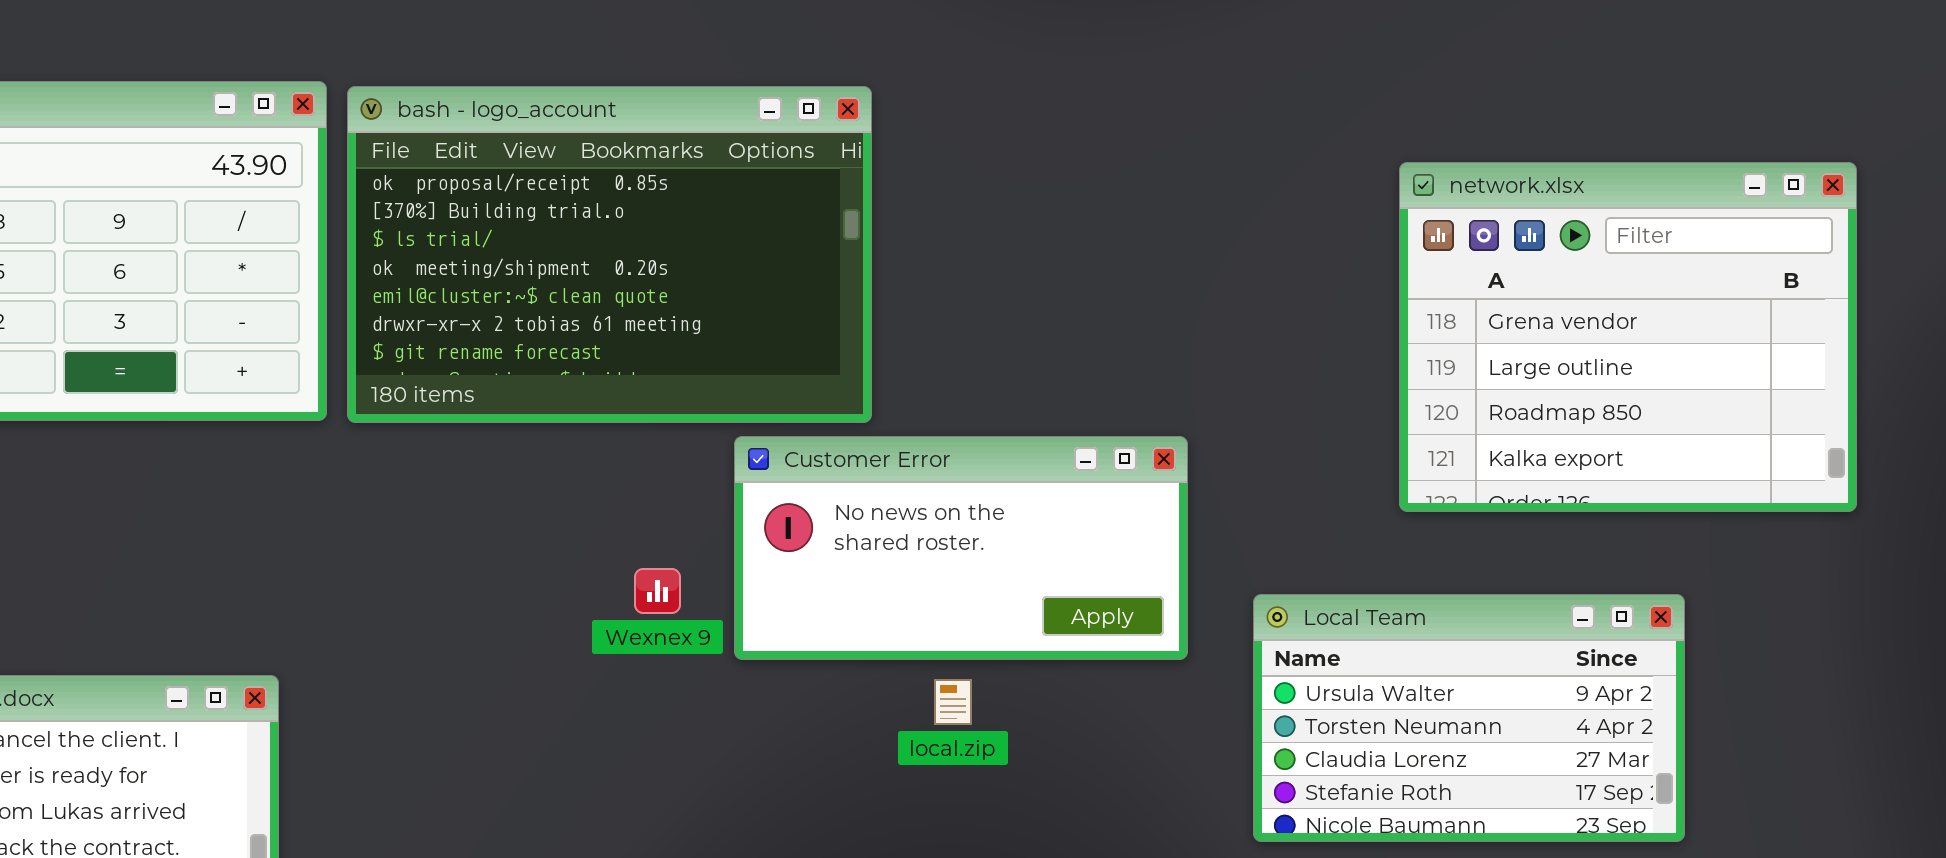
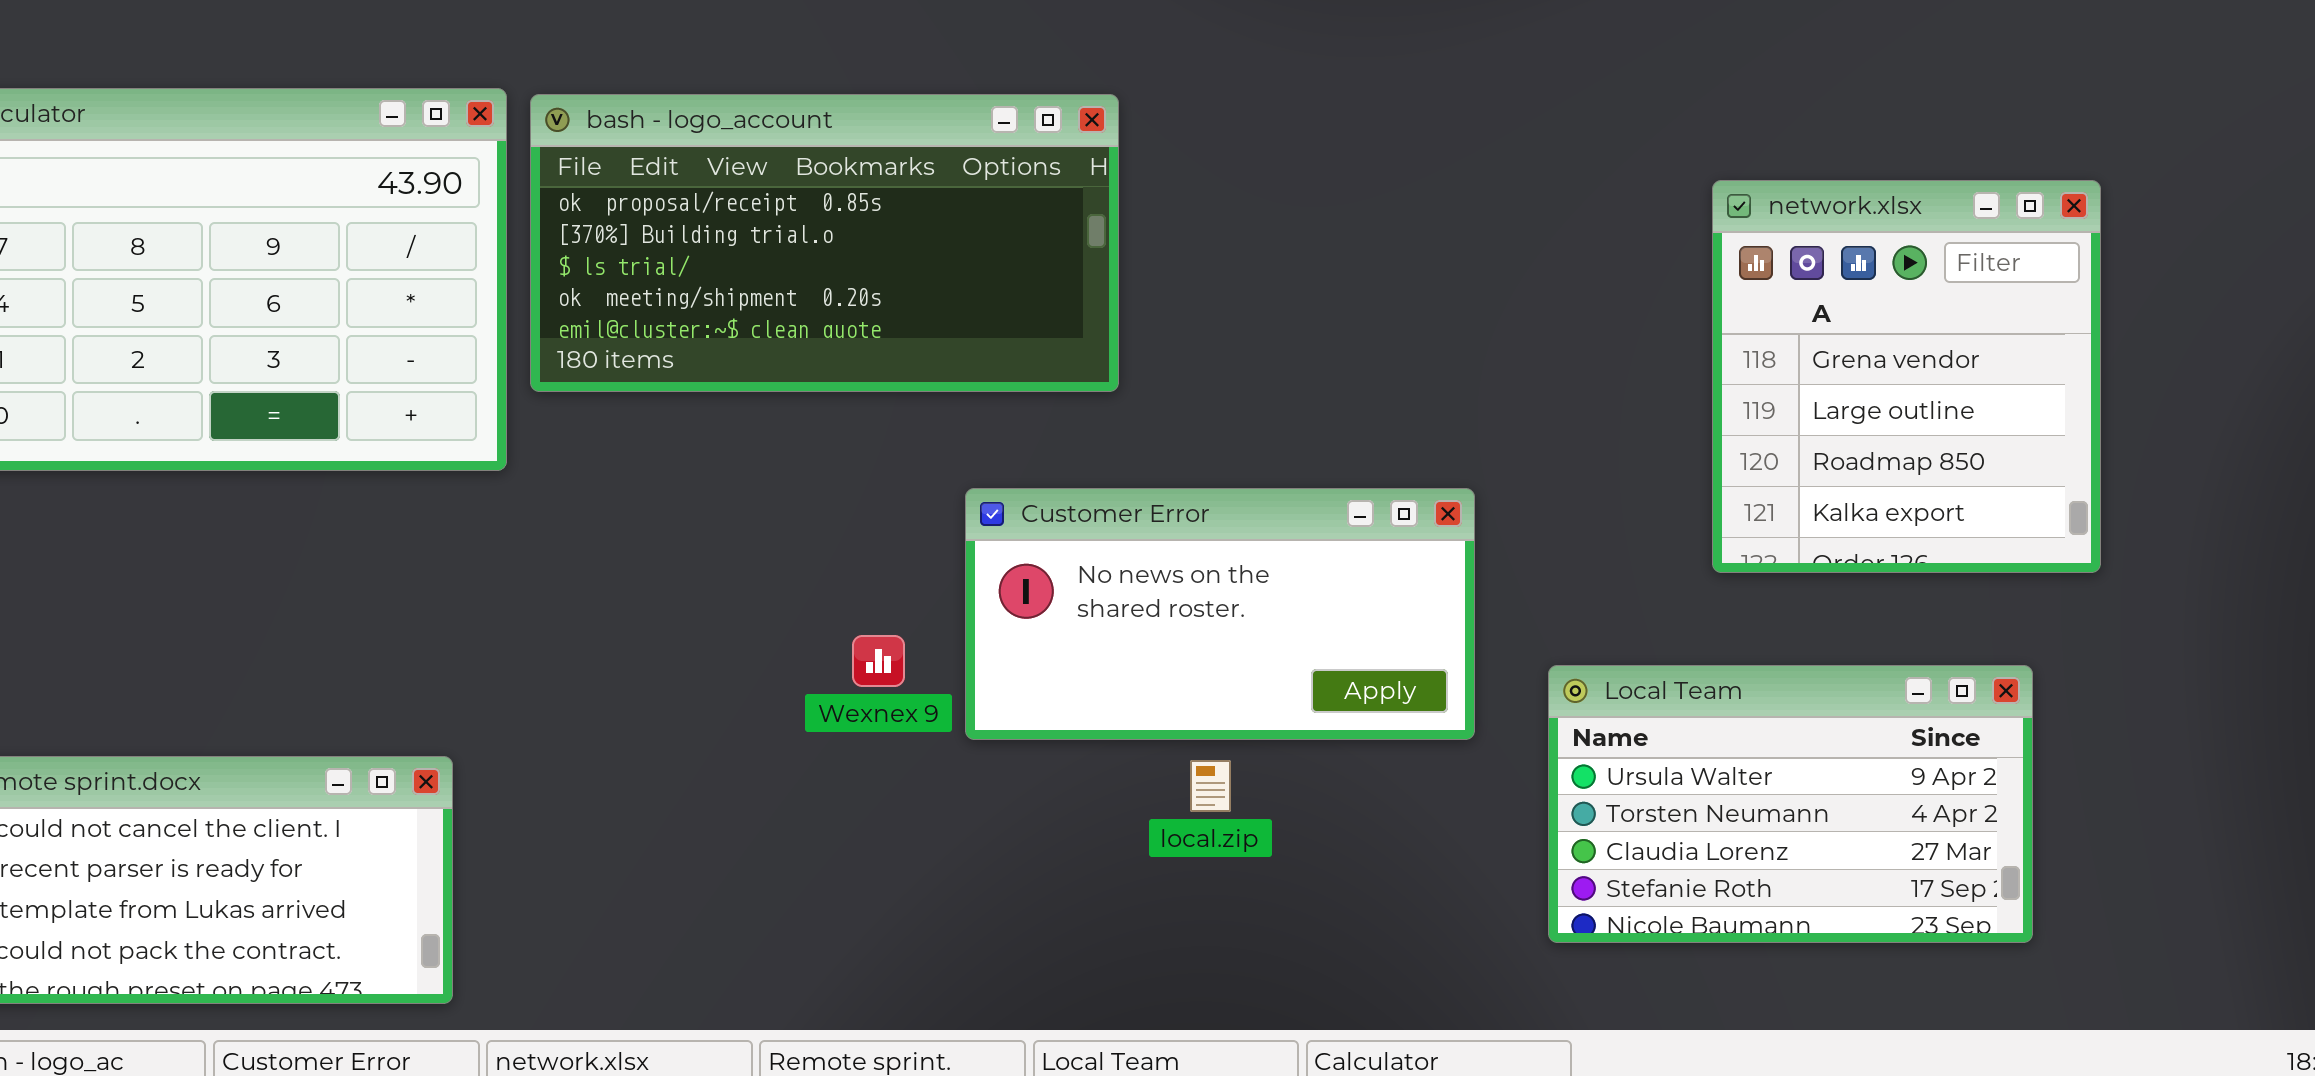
bash - logo_account: [347,86,872,423] -> [530,94,1119,392], resized
network.xlsx: [1399,162,1857,512] -> [1712,180,2101,573], resized

